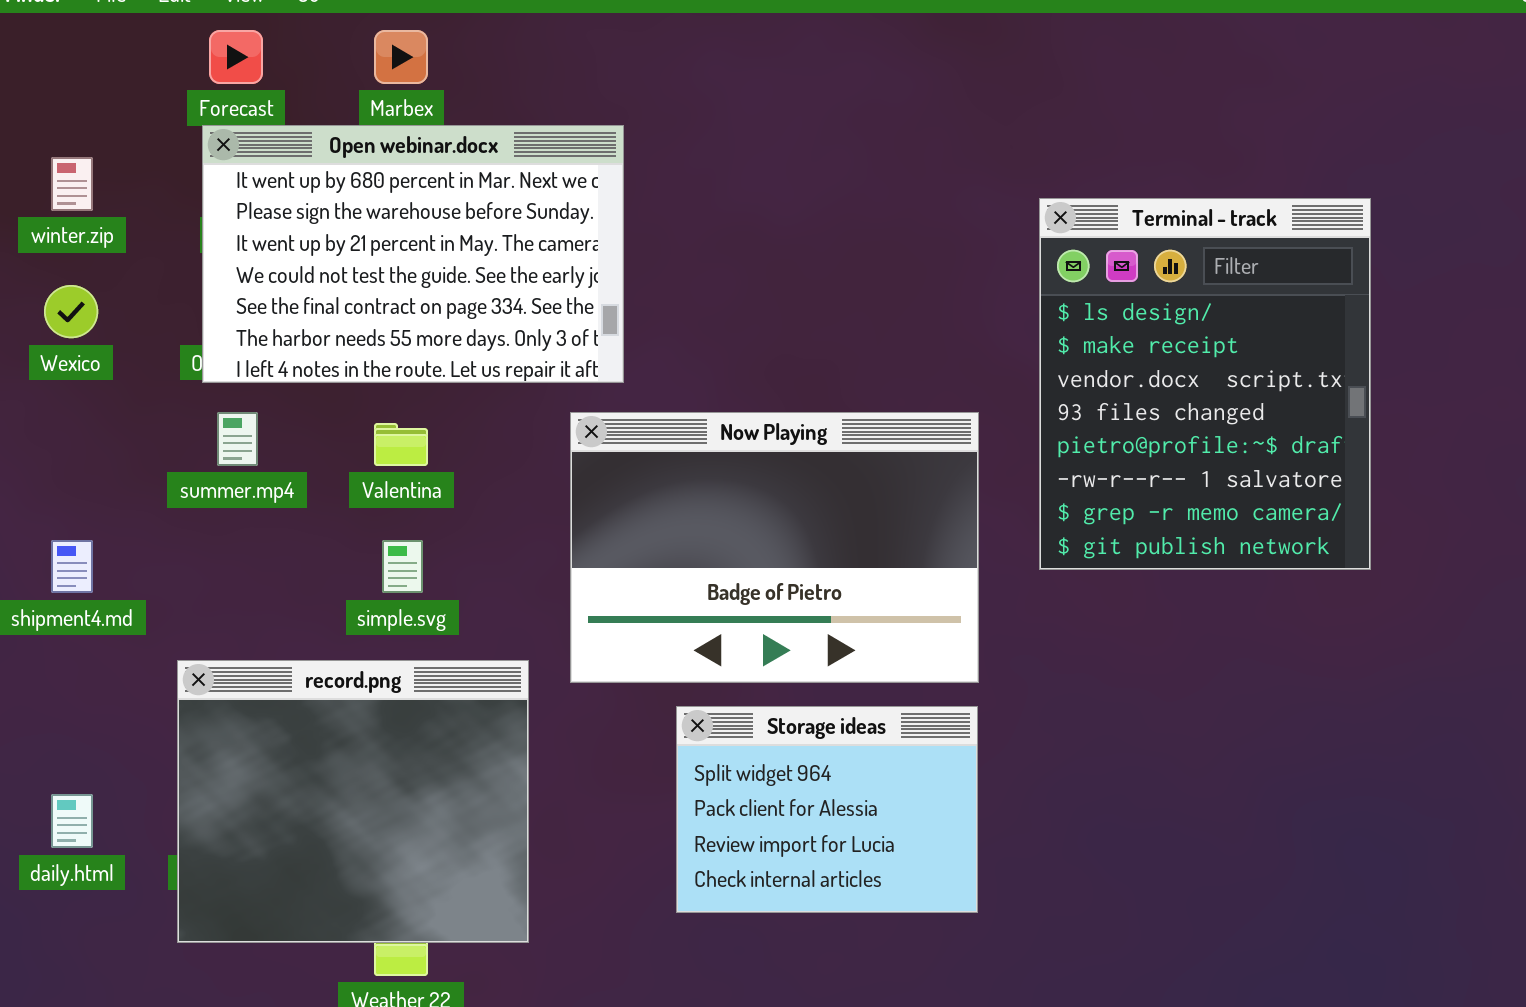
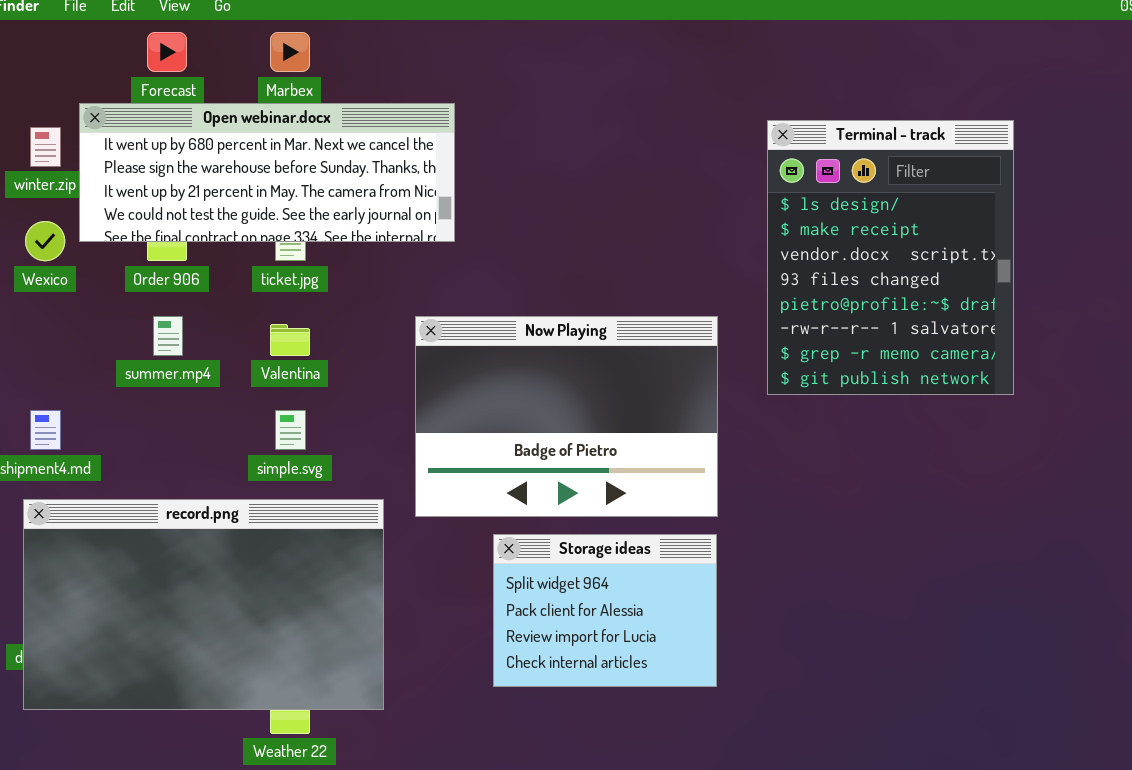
Open webinar.docx: [202,125,624,383] -> [79,103,455,242], resized
Terminal - track: [1039,198,1371,570] -> [767,120,1014,395], moved
record.png: [177,660,529,943] -> [23,499,384,710], resized

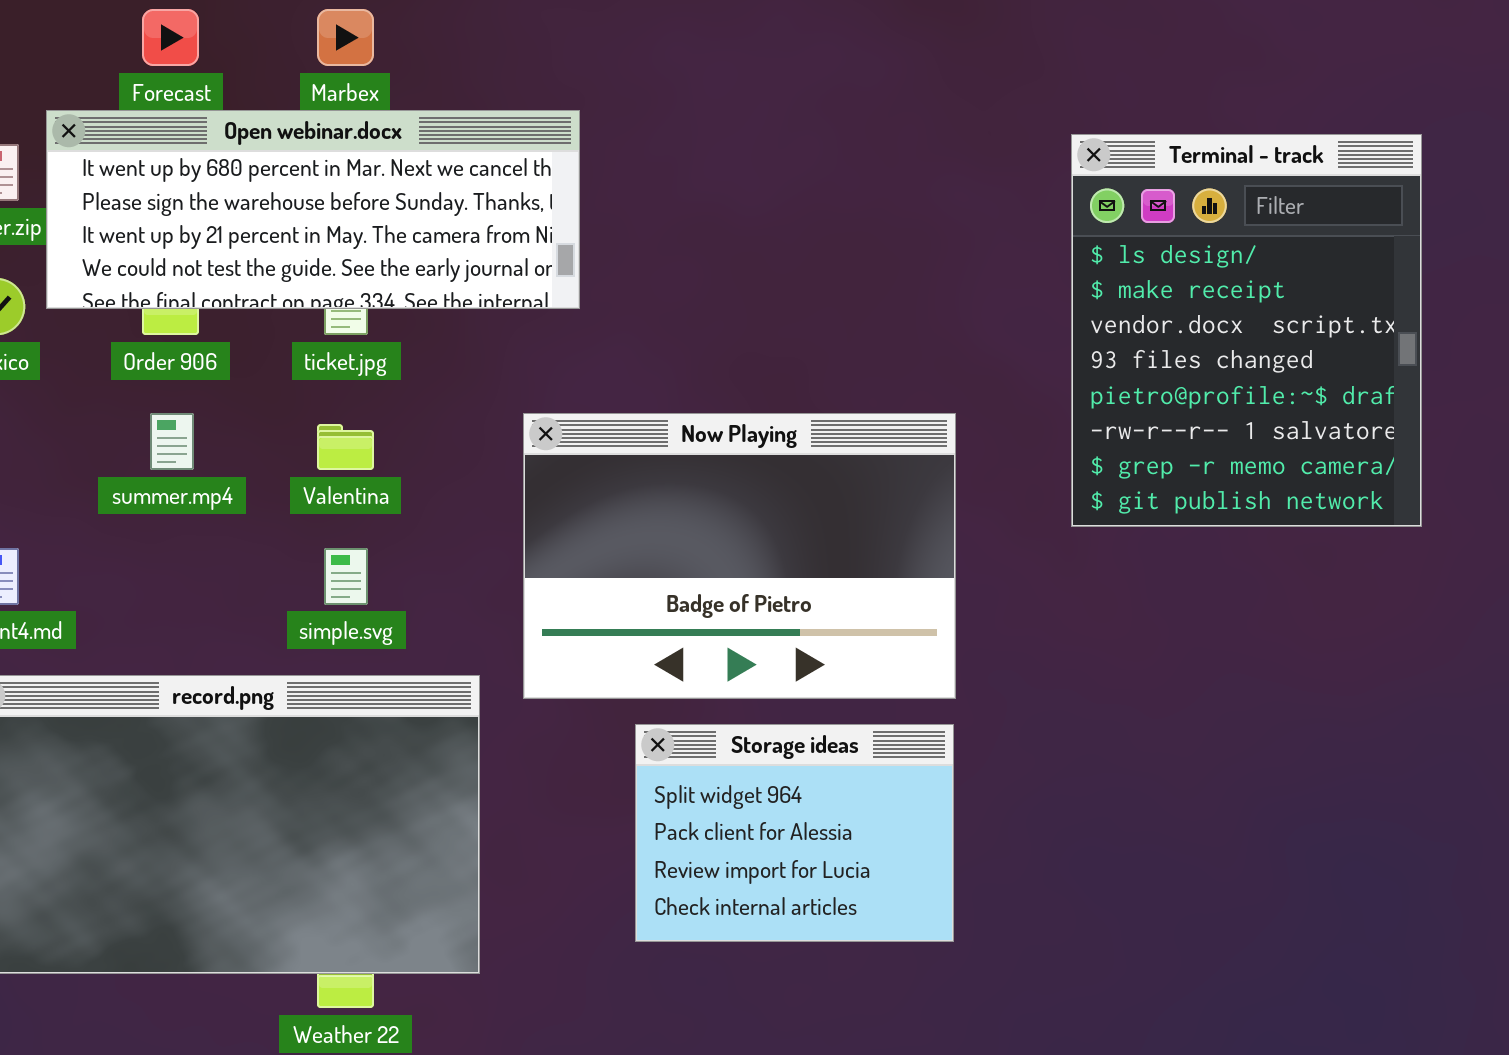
Terminal - track: [767,120,1014,395] -> [1071,134,1422,527], moved

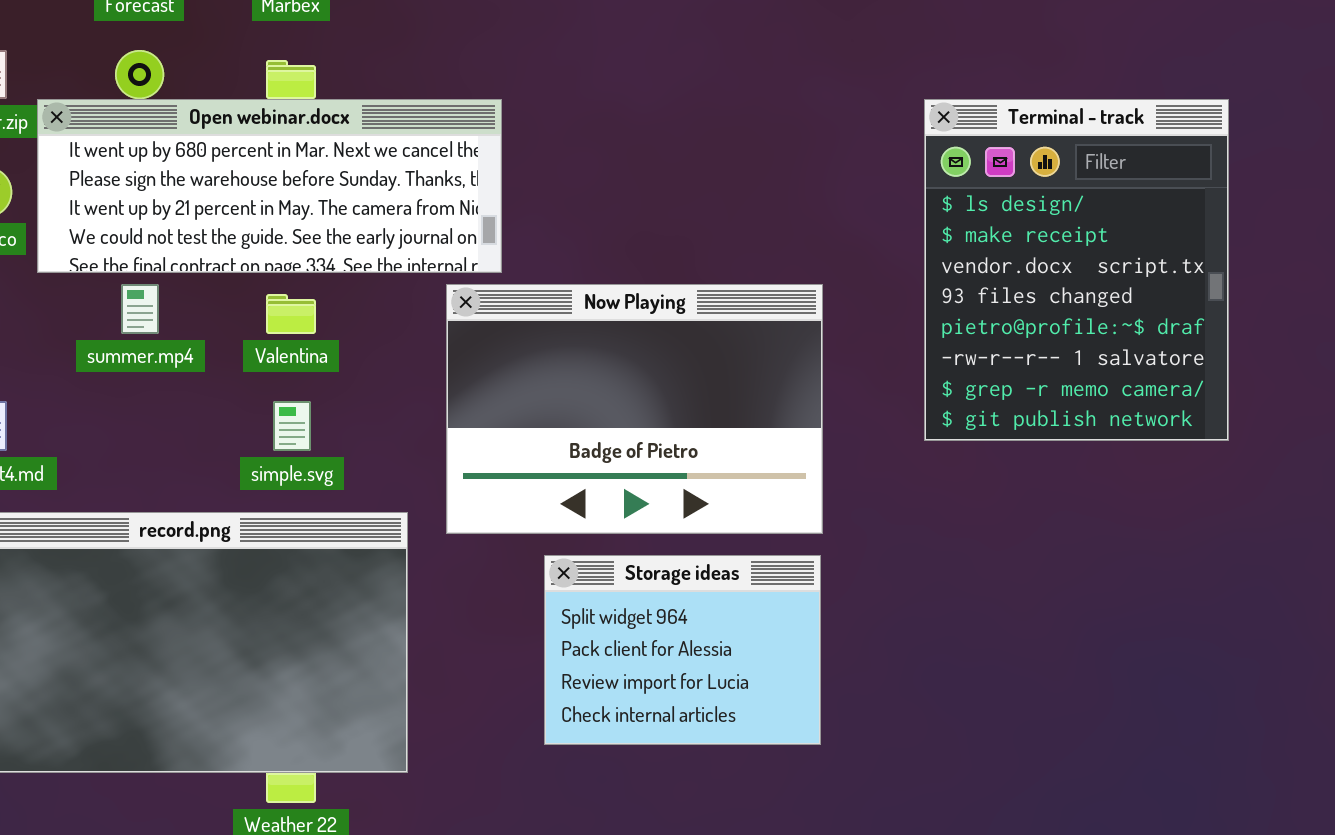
Open webinar.docx: [46,110,580,309] -> [37,99,502,273], moved
Terminal - track: [1071,134,1422,527] -> [924,99,1229,441], moved

